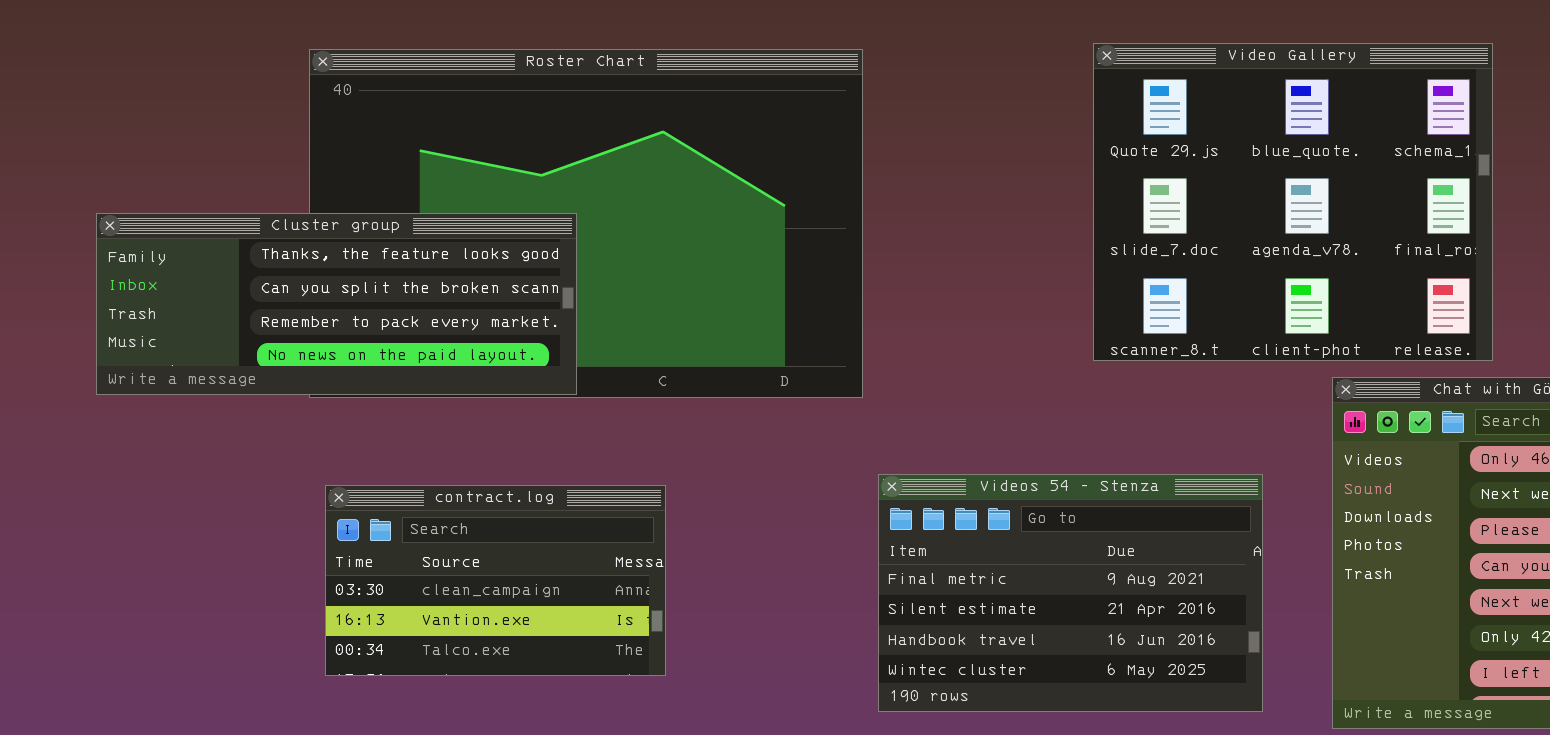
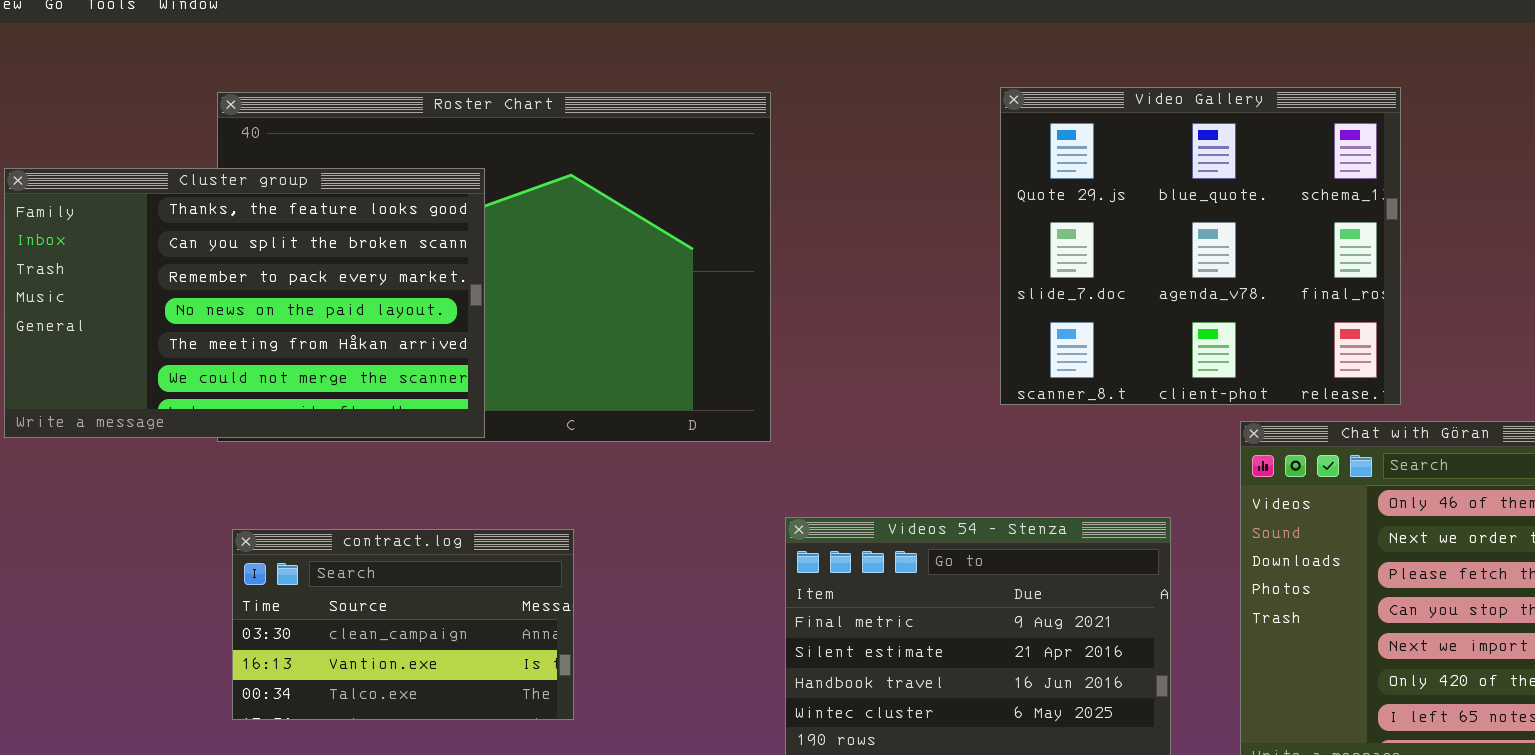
Cluster group: [96,213,577,395] -> [4,168,485,438], resized

